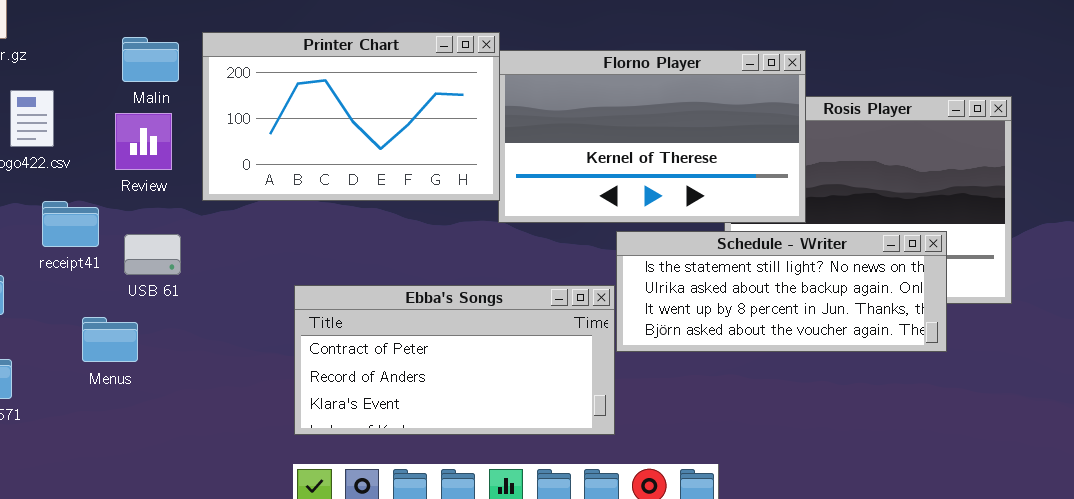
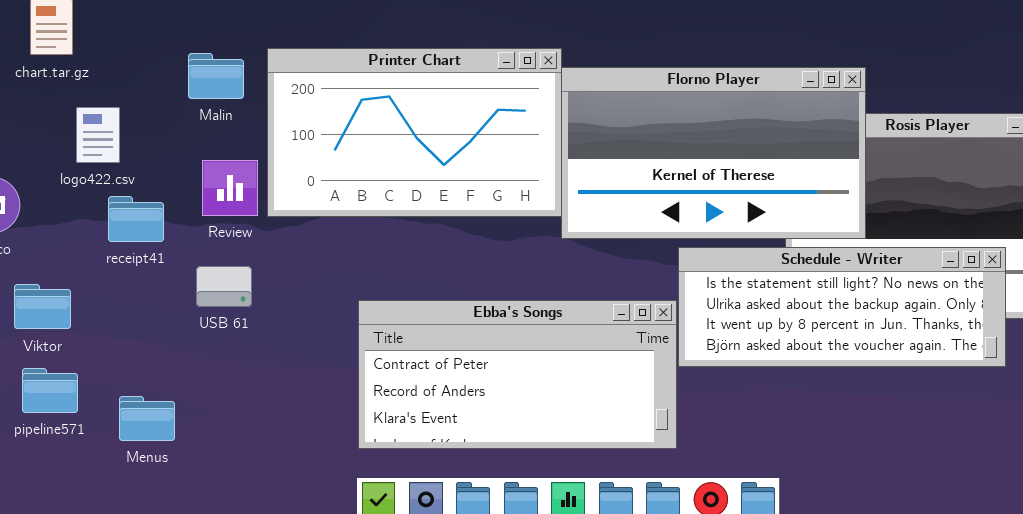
Review: [115,113,172,170] -> [202,160,258,216], moved
receipt41: [42,201,99,247] -> [108,196,164,242], moved
USB 61: [124,234,181,275] -> [196,266,252,307], moved
Menus: [82,317,138,362] -> [119,396,175,441], moved

